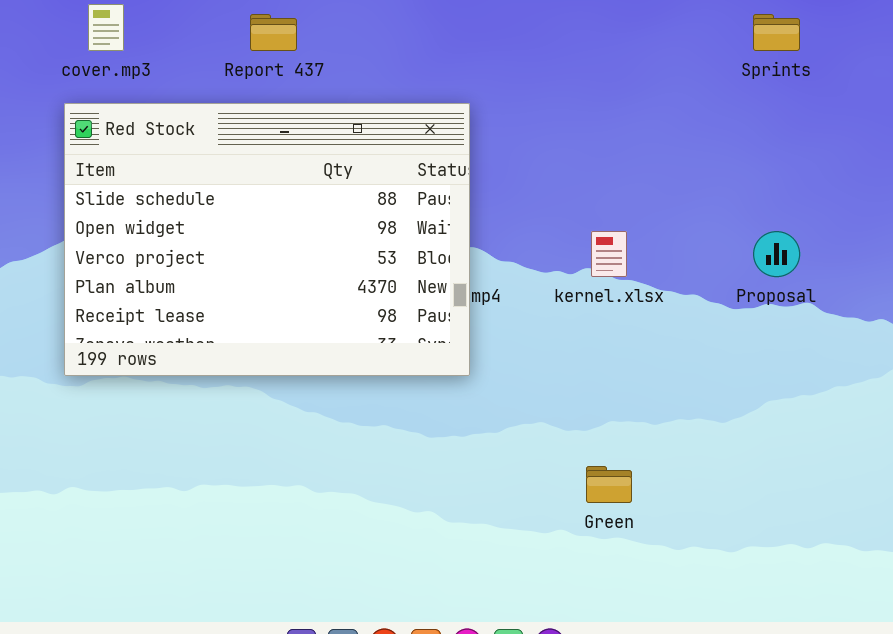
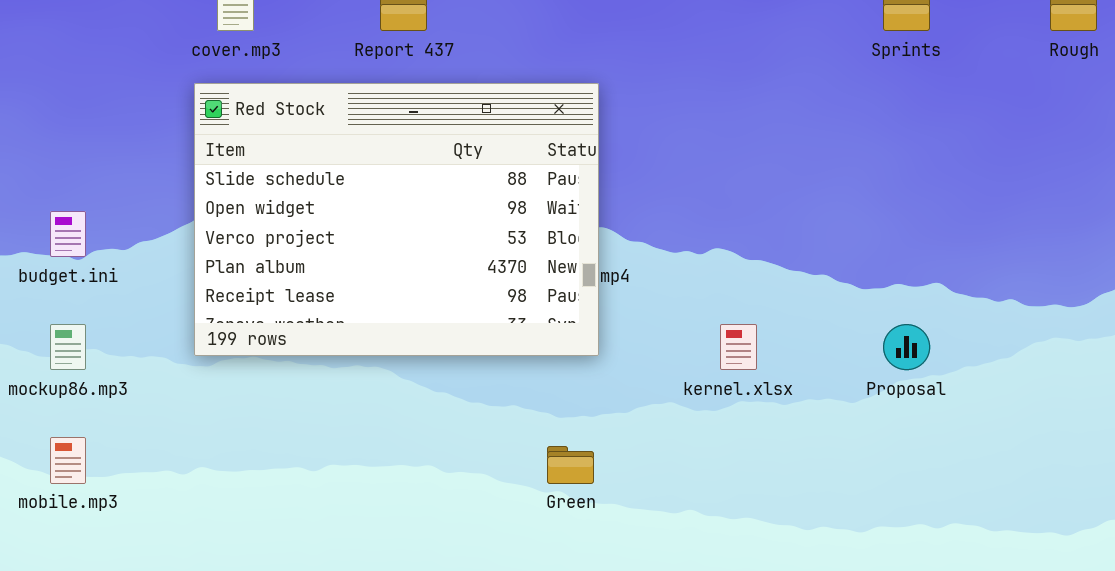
kernel.xlsx: [591,231,627,277] -> [720,324,757,370], moved
Proposal: [753,231,800,277] -> [883,324,930,370], moved
Green: [586,466,632,503] -> [547,446,594,484], moved

